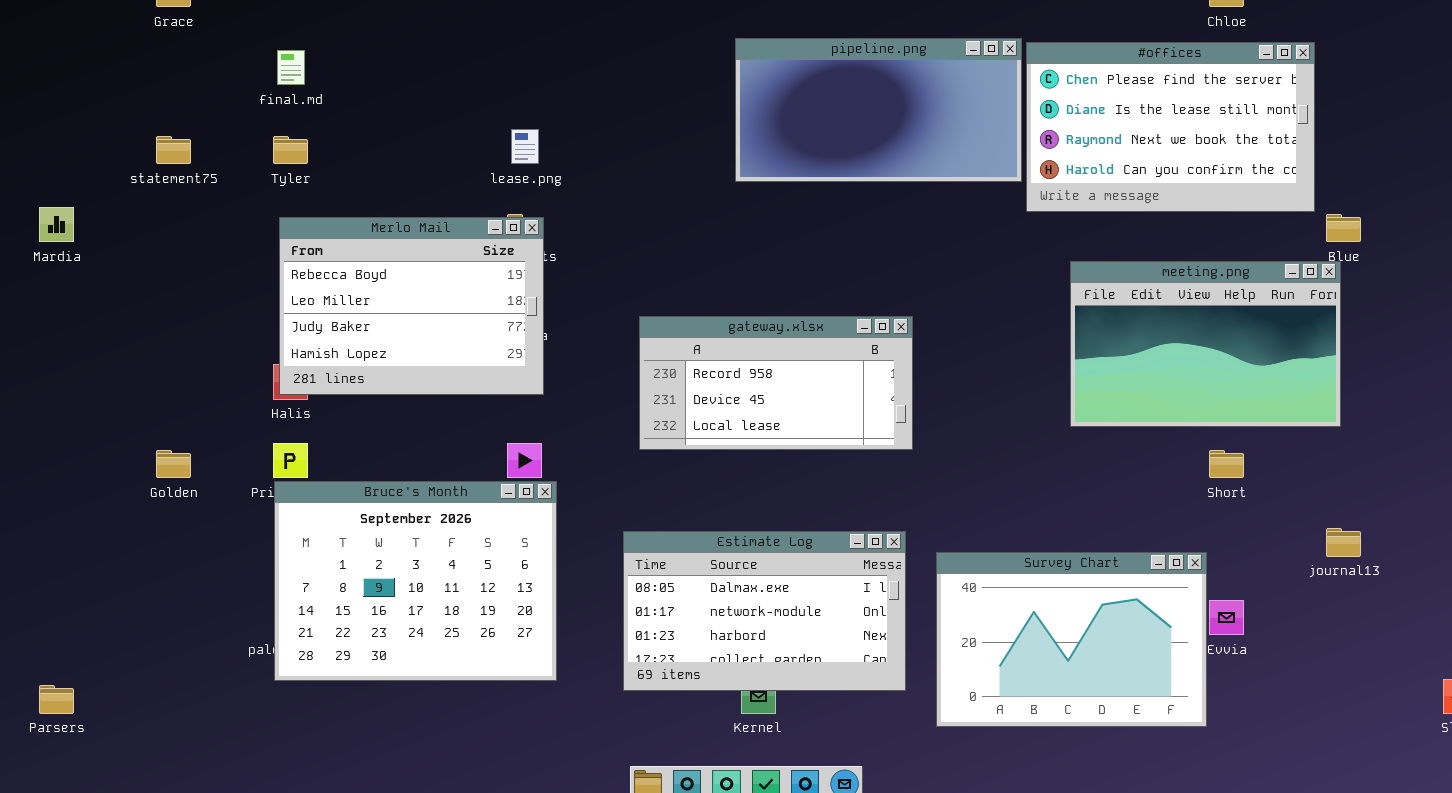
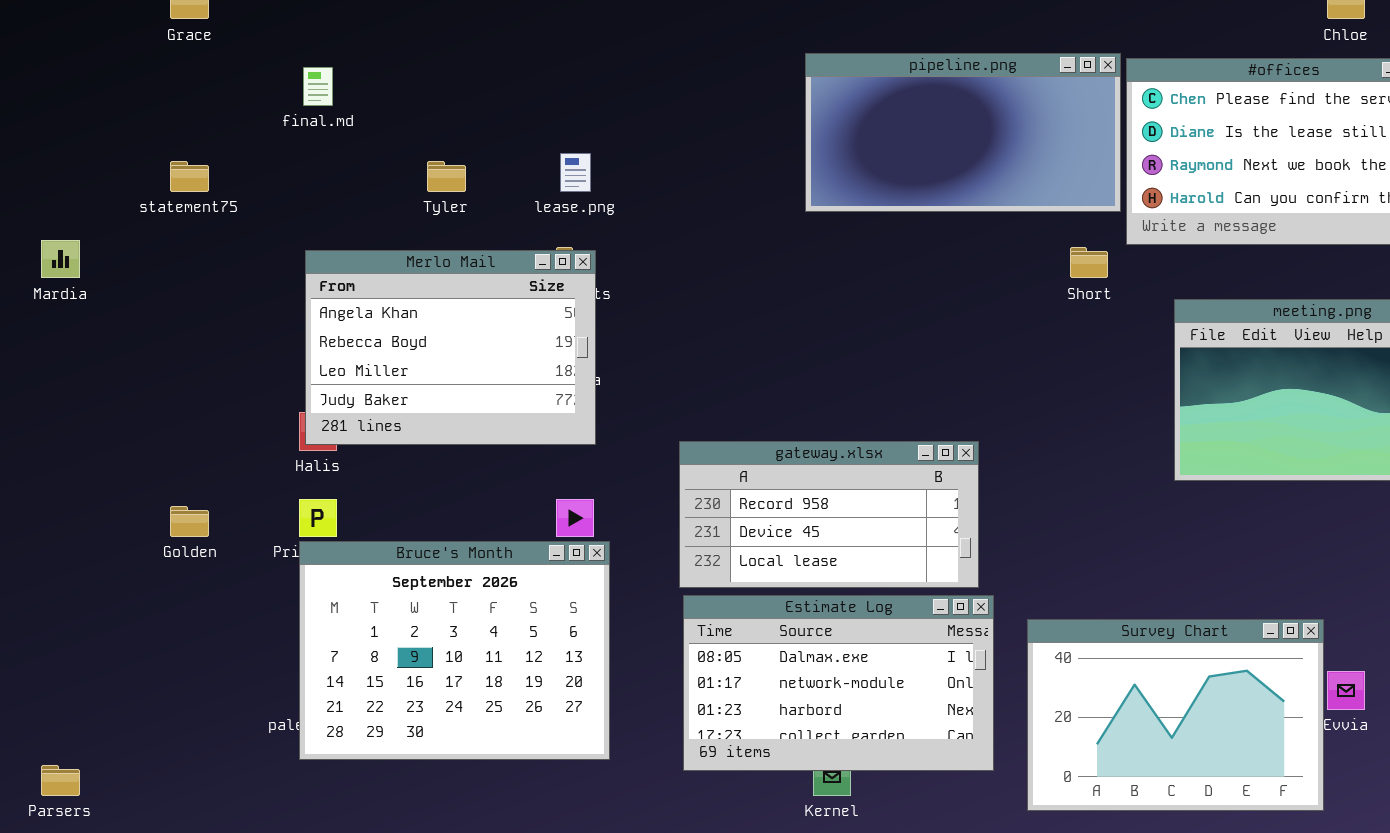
Tyler: [273,136,308,164] -> [427,161,466,192], moved
Merlo Mail: [279,217,544,395] -> [305,250,596,445], scrolled up 1 row
gateway.xlsx: [639,316,913,450] -> [679,441,979,588], moved
Short: [1209,450,1244,478] -> [1070,247,1108,278], moved

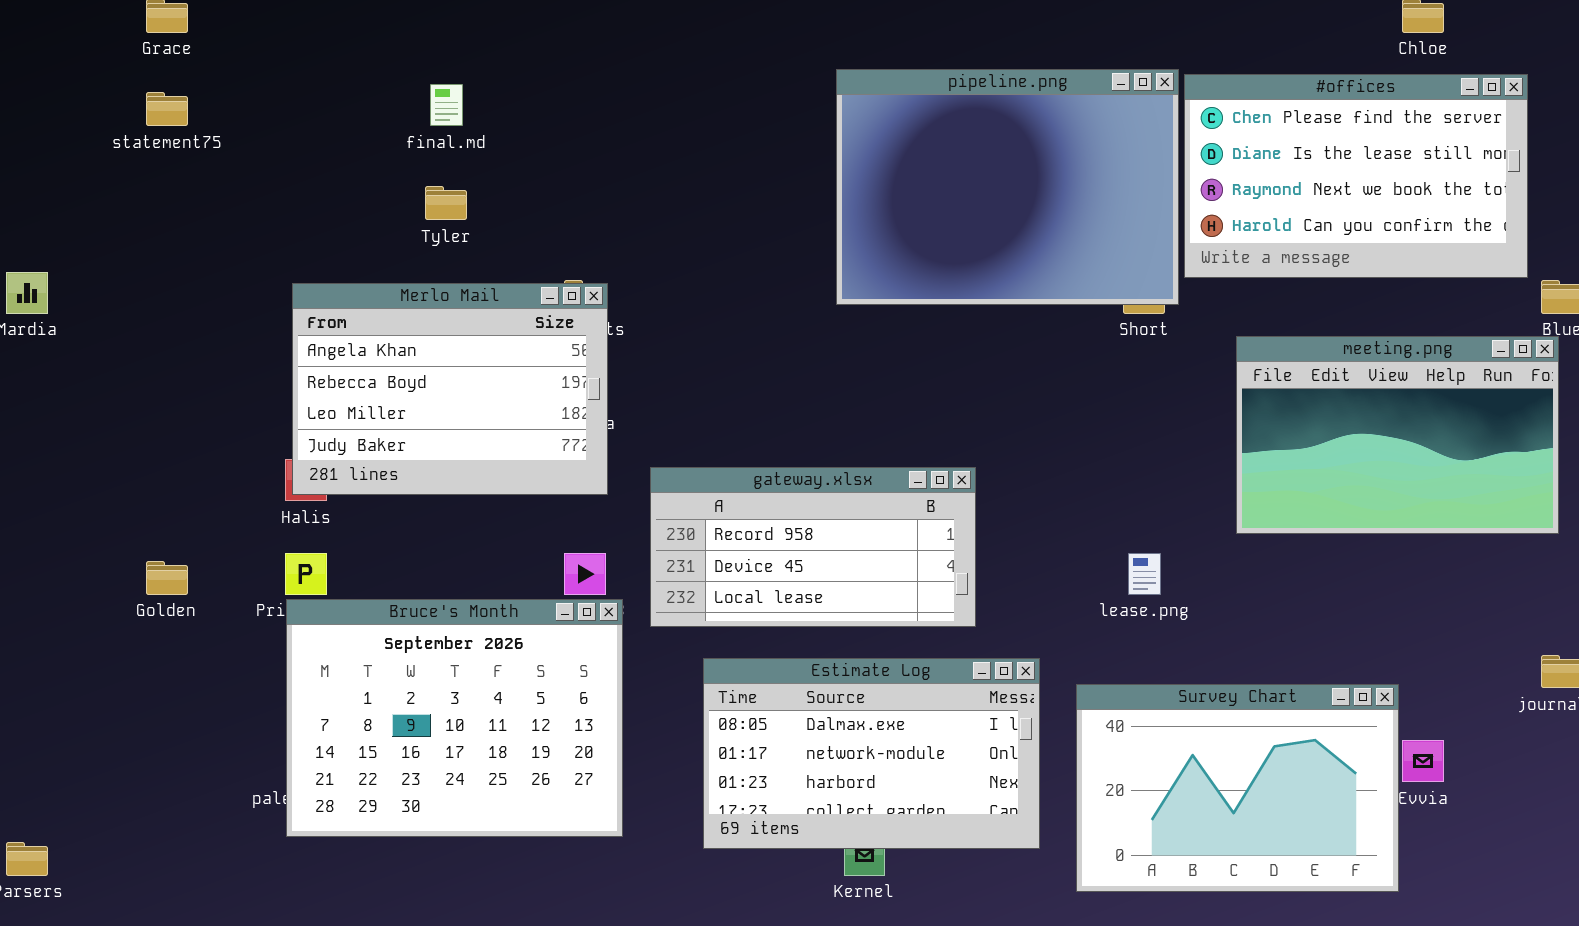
pipeline.png: [805,53,1121,212] -> [836,69,1179,305], resized
final.md: [303,67,333,106] -> [430,84,463,126], moved
lease.png: [560,153,591,192] -> [1128,553,1161,595], moved
statement75: [170,161,209,192] -> [146,92,188,126], moved
gateway.xlsx: [679,441,979,588] -> [650,467,976,627], moved

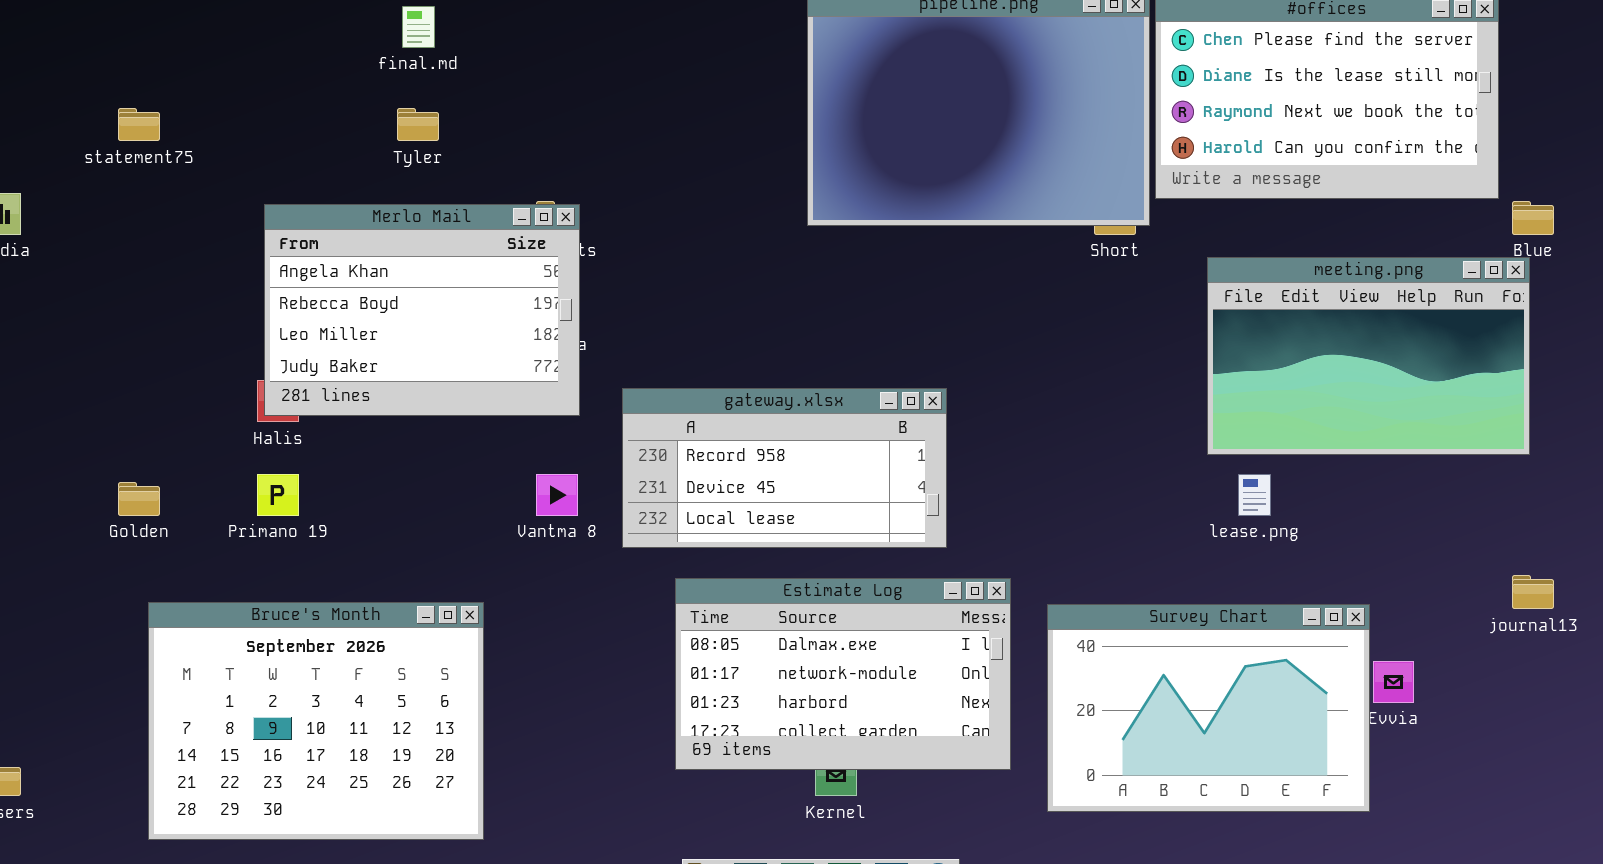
statement75: [146,92,188,126] -> [118,108,160,141], moved
lease.png: [1128,553,1161,595] -> [1238,474,1271,516], moved
Bruce's Month: [286,599,623,837] -> [148,602,484,840], moved

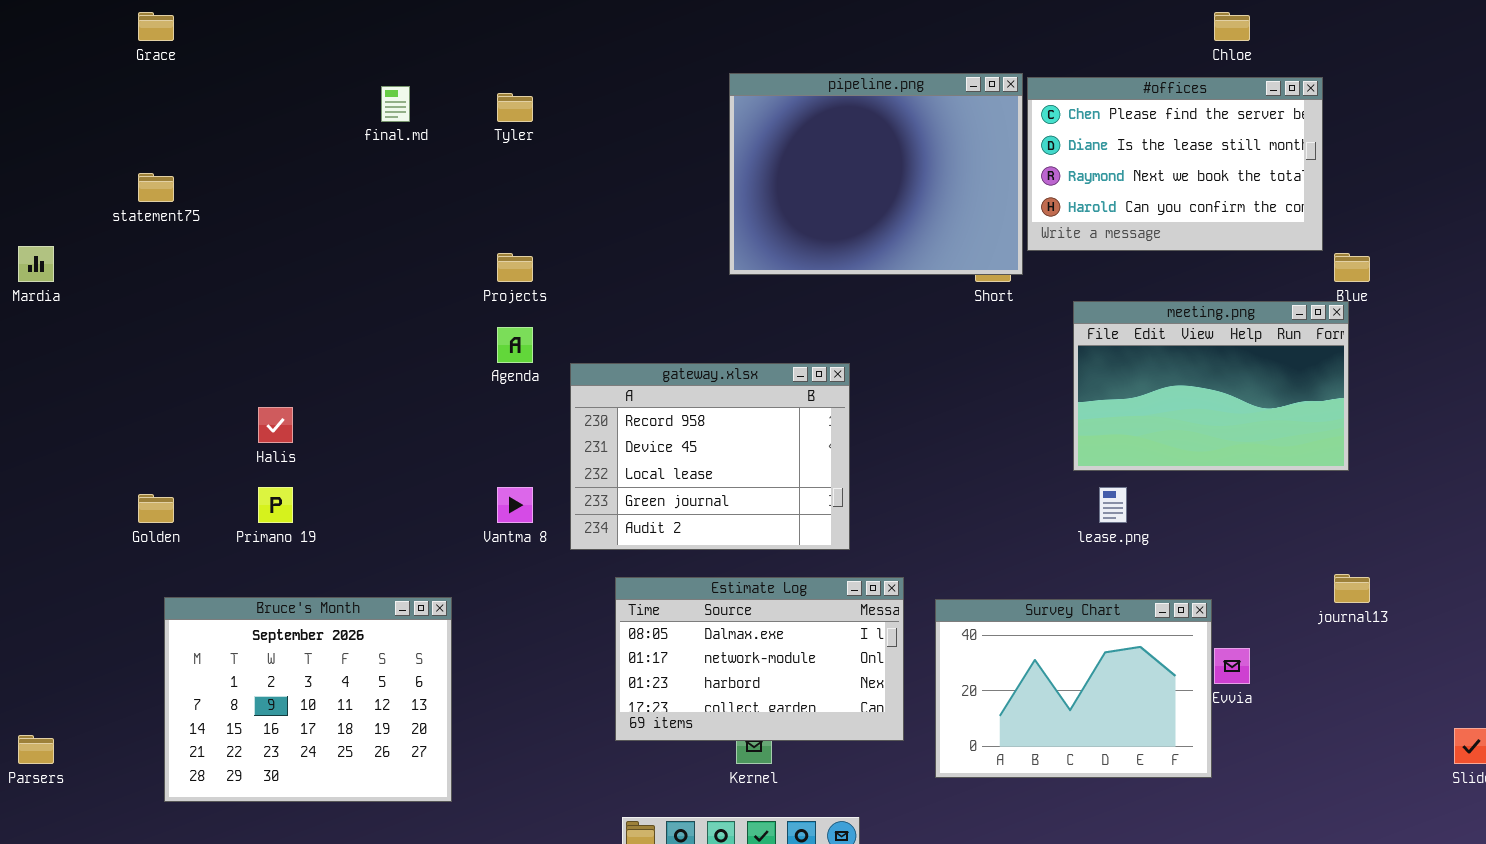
Tyler: [397,108,439,141] -> [497,93,533,122], moved
Merlo Mail: [264,204,580,416] -> none, closed
gateway.xlsx: [622,388,947,548] -> [570,363,850,550], resized

